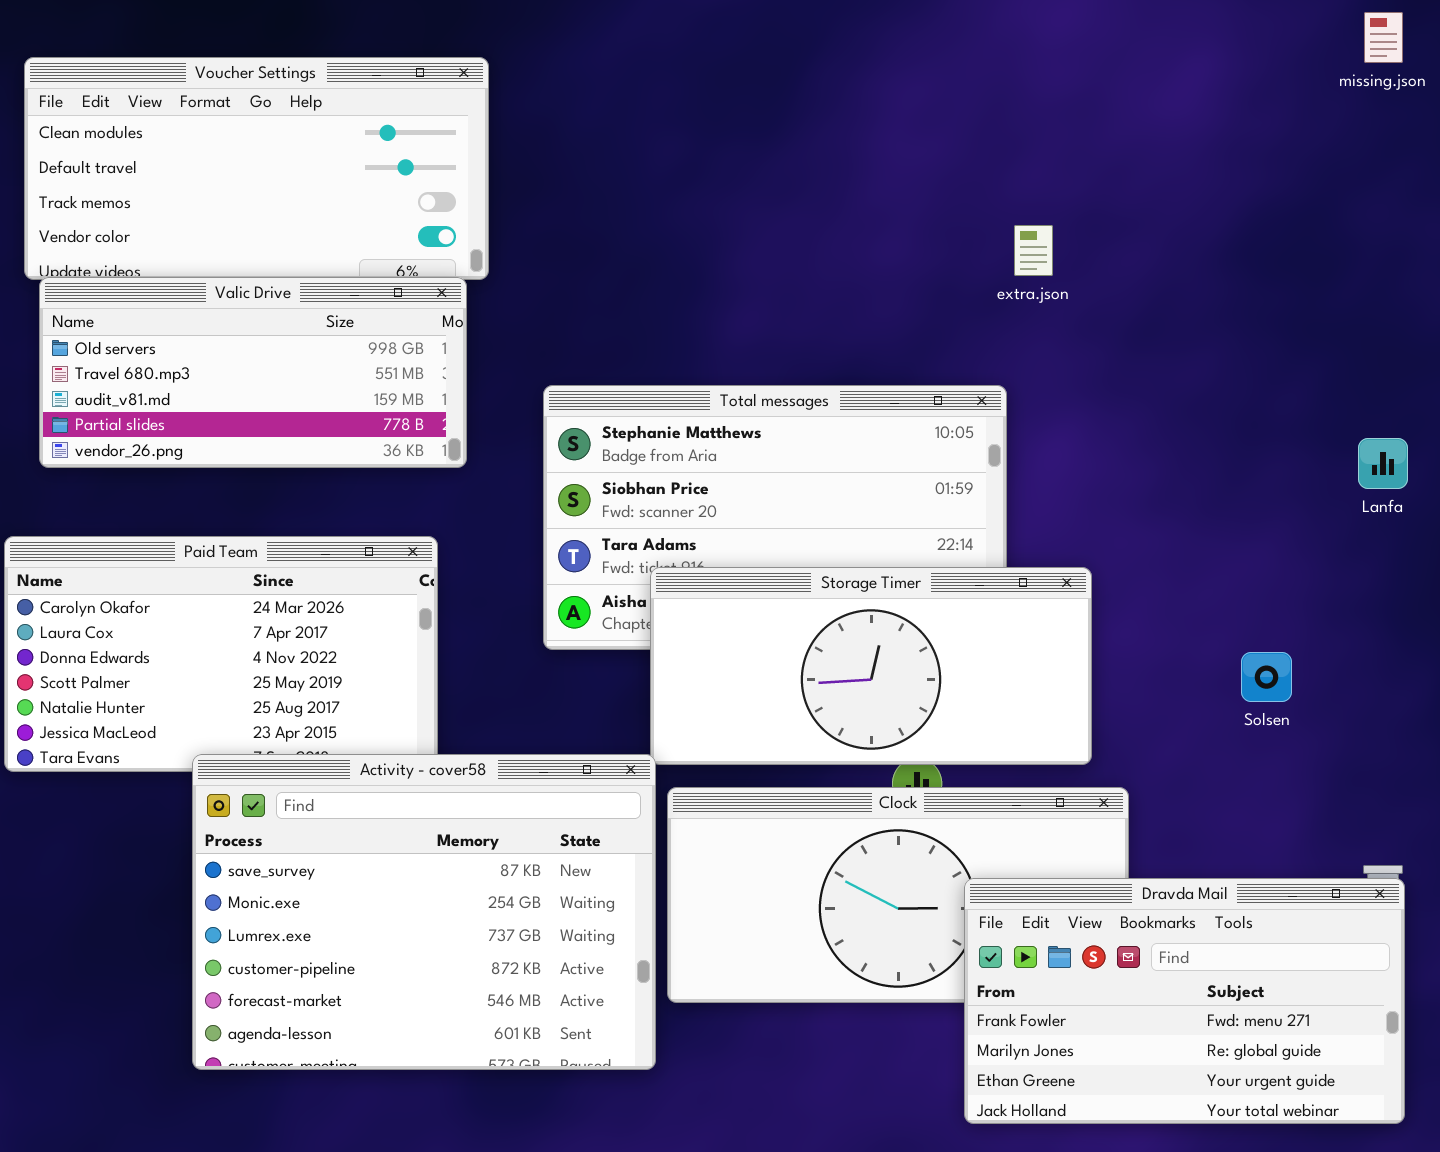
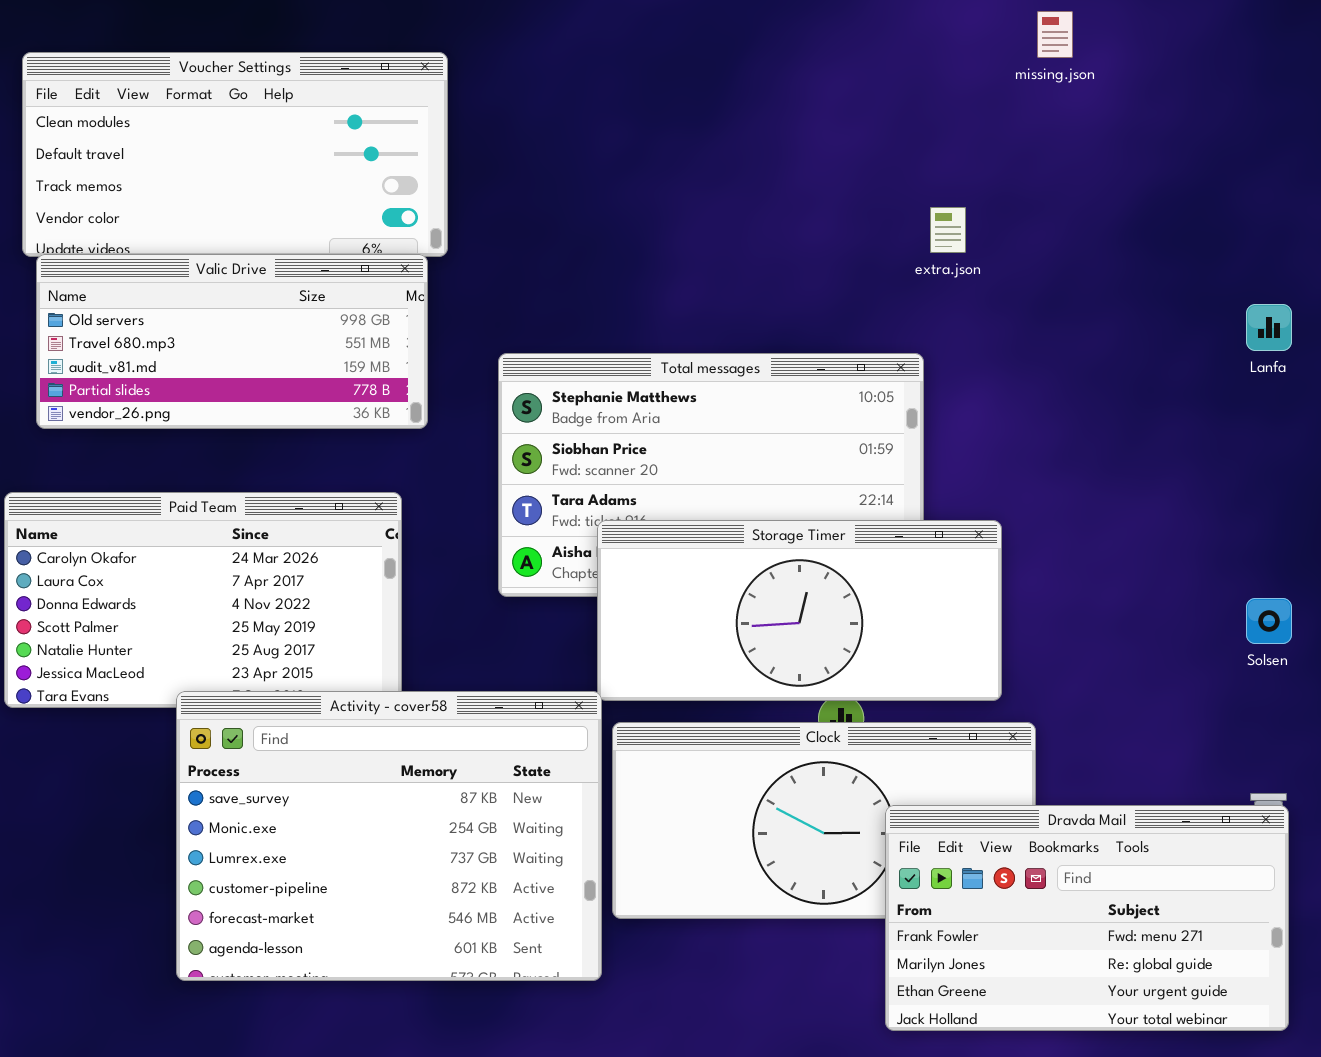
missing.json: [1364,12,1403,63] -> [1037,11,1073,58], moved
Lanfa: [1358,438,1408,489] -> [1246,304,1292,351], moved
Solsen: [1241,652,1292,702] -> [1246,598,1292,644], moved

